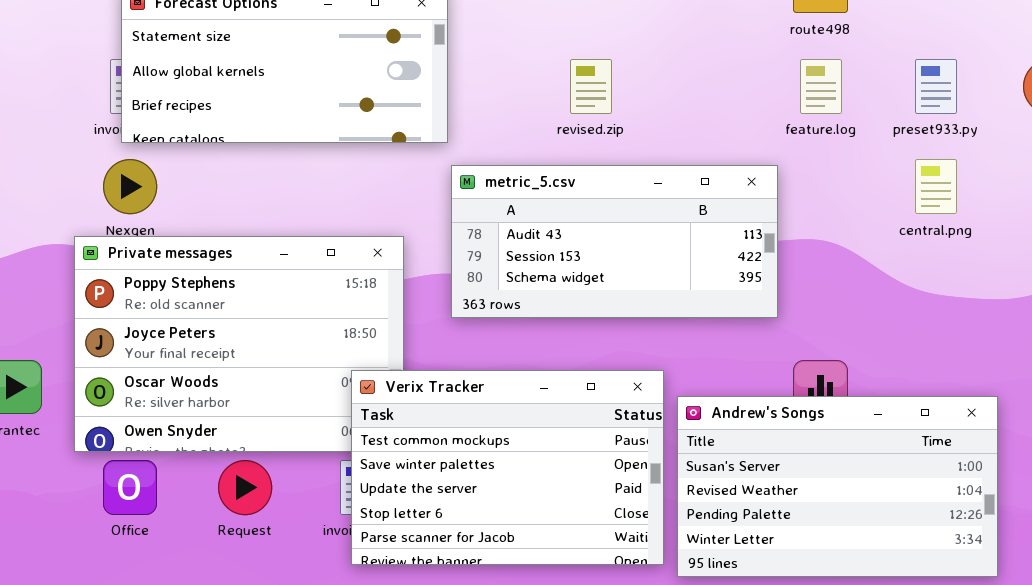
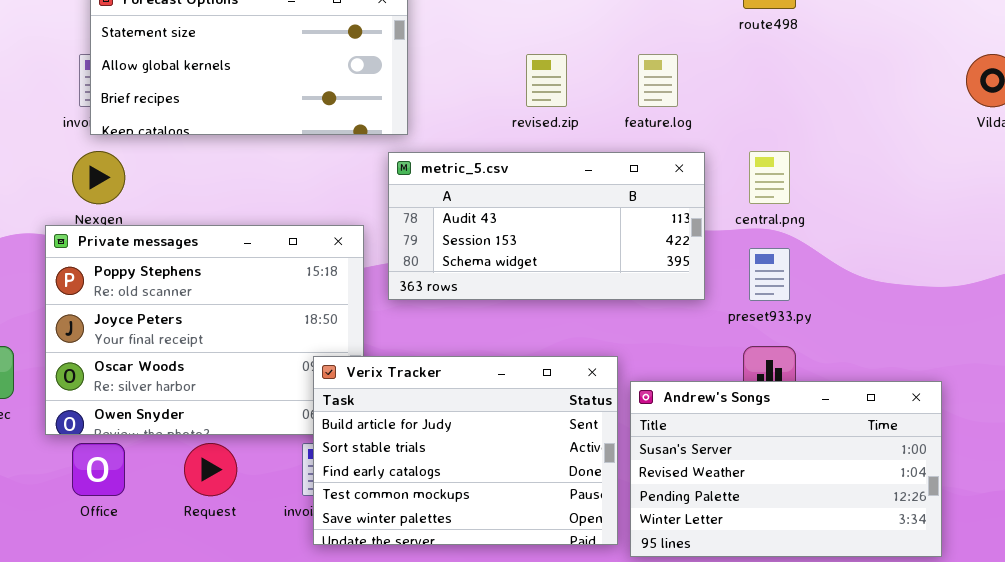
feature.log: [800,59,842,114] -> [638,54,678,107], moved
preset933.py: [915,59,957,114] -> [749,248,790,301], moved
central.png: [915,159,957,214] -> [749,151,790,204], moved
metric_5.csv: [451,165,778,318] -> [388,152,705,300], moved
Verix Tracker: [351,370,664,565] -> [313,356,618,545], scrolled up 3 rows

